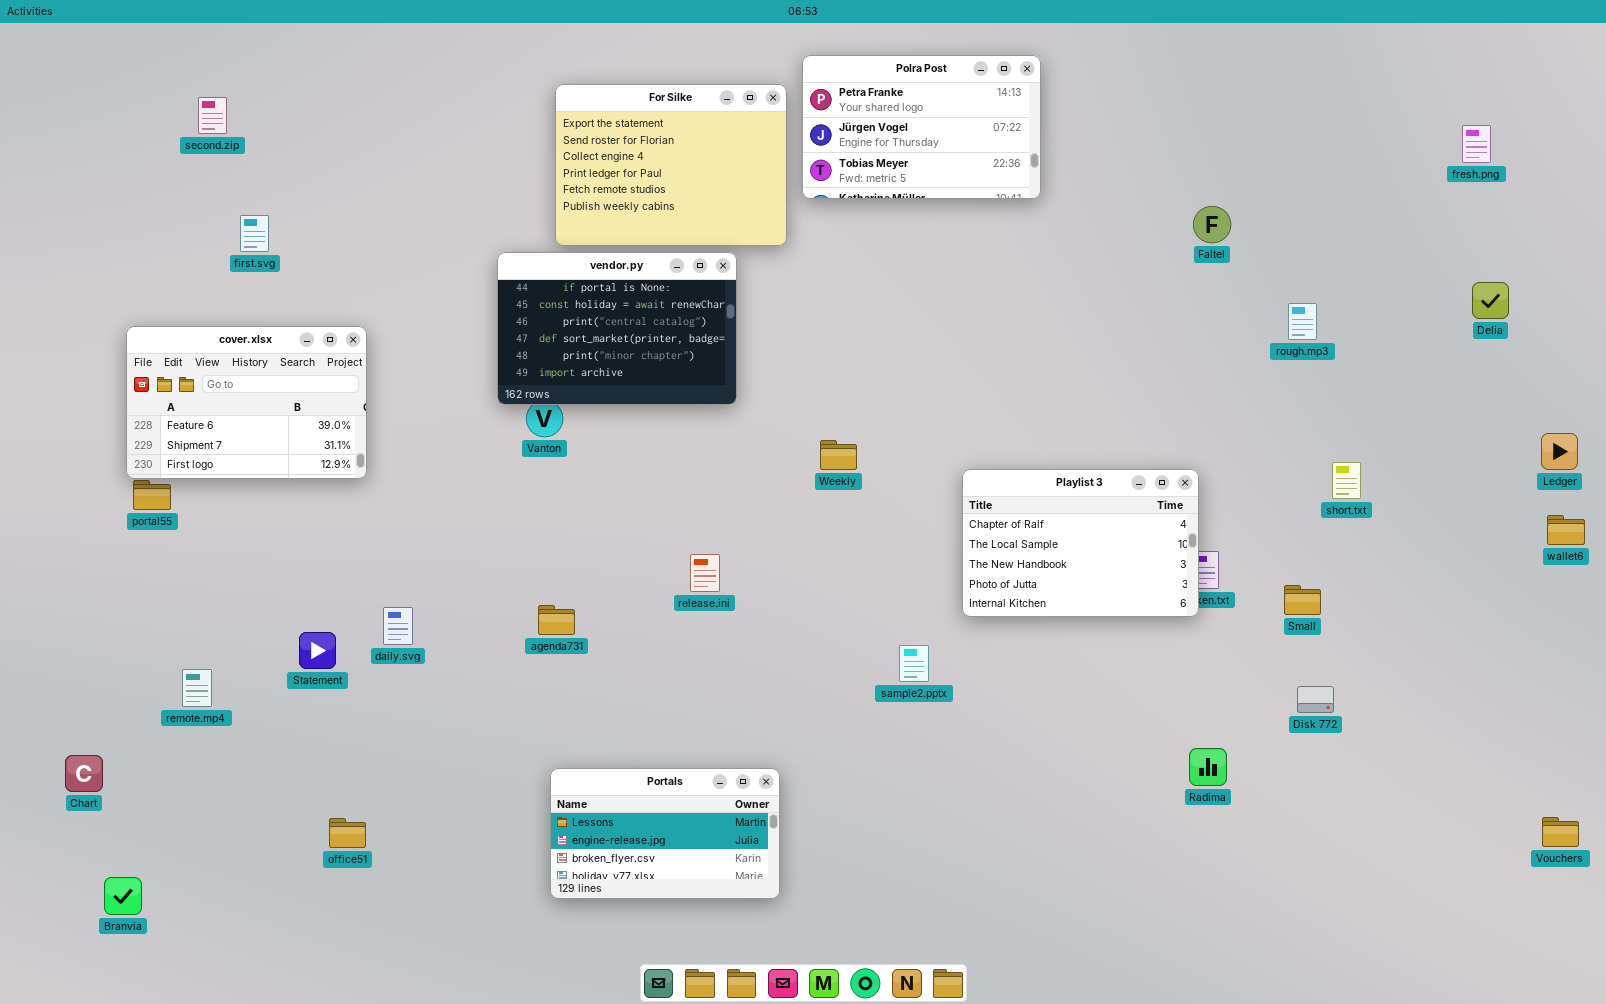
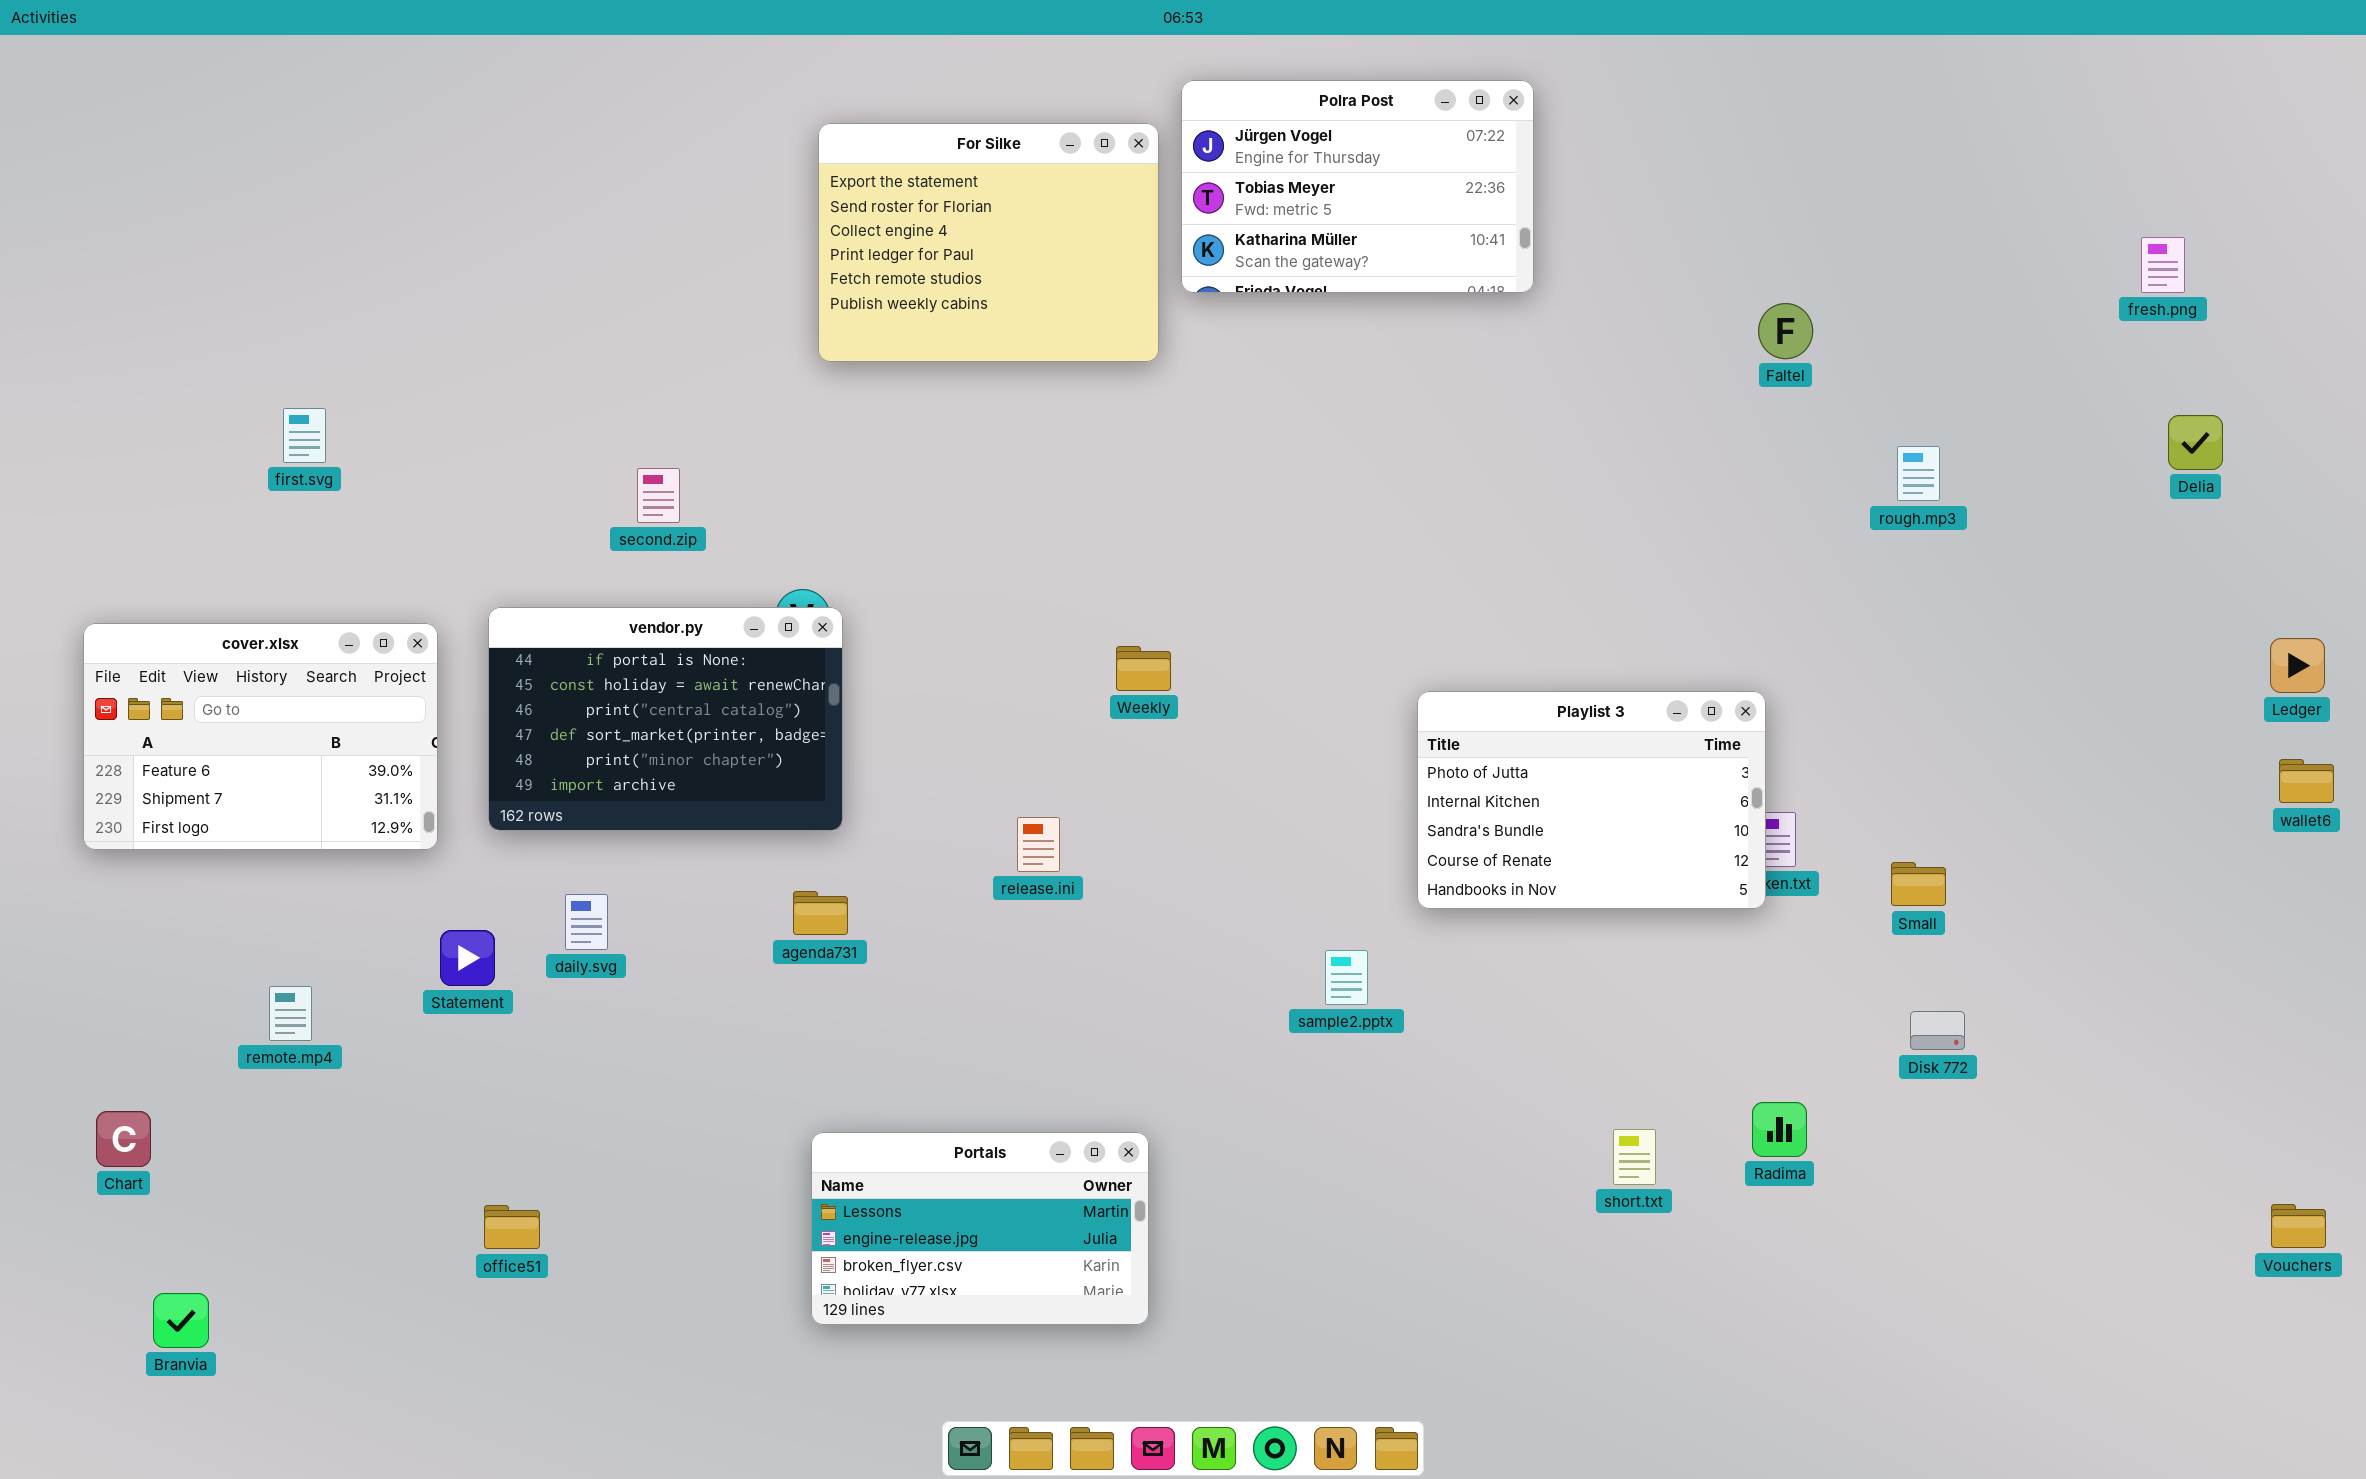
Polra Post: [802,55,1041,199] -> [1181,80,1534,293], scrolled down 1 row
second.zip: [198,97,227,134] -> [637,468,680,523], moved
fresh.png: [1462,125,1491,163] -> [2141,237,2185,293], moved
first.svg: [240,215,269,252] -> [283,408,326,463], moved
vendor.py: [497,252,737,405] -> [488,607,843,831], moved
cover.xlsx: [126,326,367,479] -> [83,623,438,850], moved
Weekly: [820,440,857,470] -> [1116,646,1171,691], moved
short.txt: [1332,462,1361,499] -> [1613,1129,1656,1185], moved
Playlist 3: [962,469,1199,617] -> [1417,691,1766,909], scrolled down 3 rows

